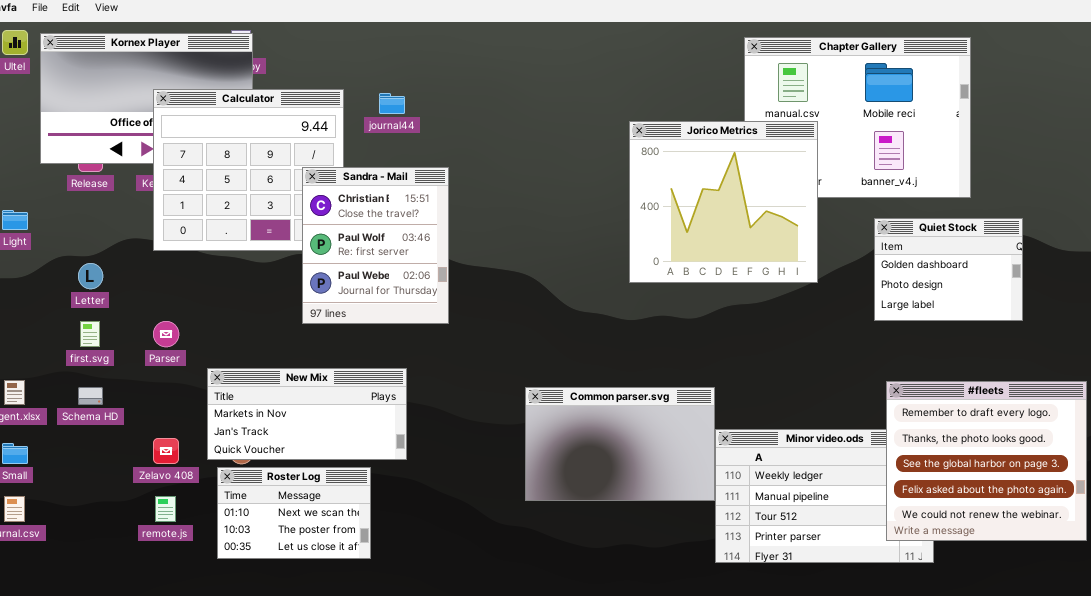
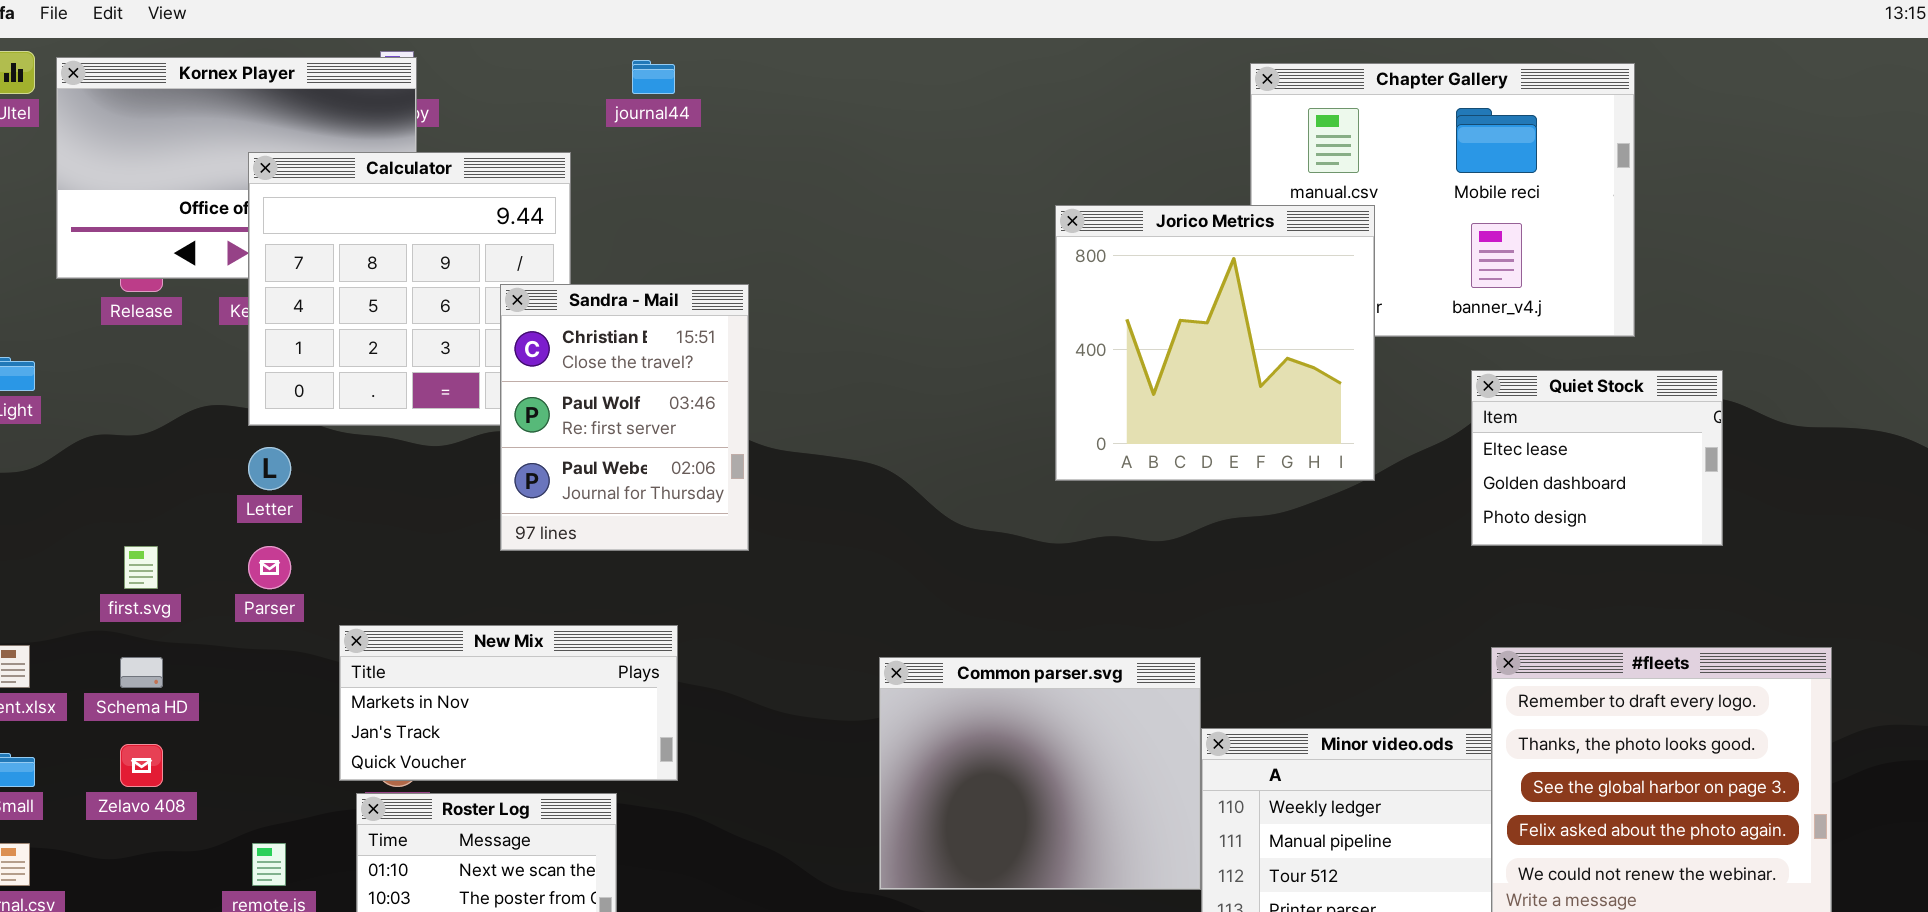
journal44: [379,93,405,114] -> [632,60,675,94], moved
Quiet Stock: [874,218,1023,321] -> [1471,370,1723,546], scrolled up 1 row
Letter: [78,263,103,289] -> [248,447,291,490], moved
Common parser.svg: [525,387,715,501] -> [879,657,1201,890], resized
Zelavo 408: [153,438,179,464] -> [120,744,163,787], moved

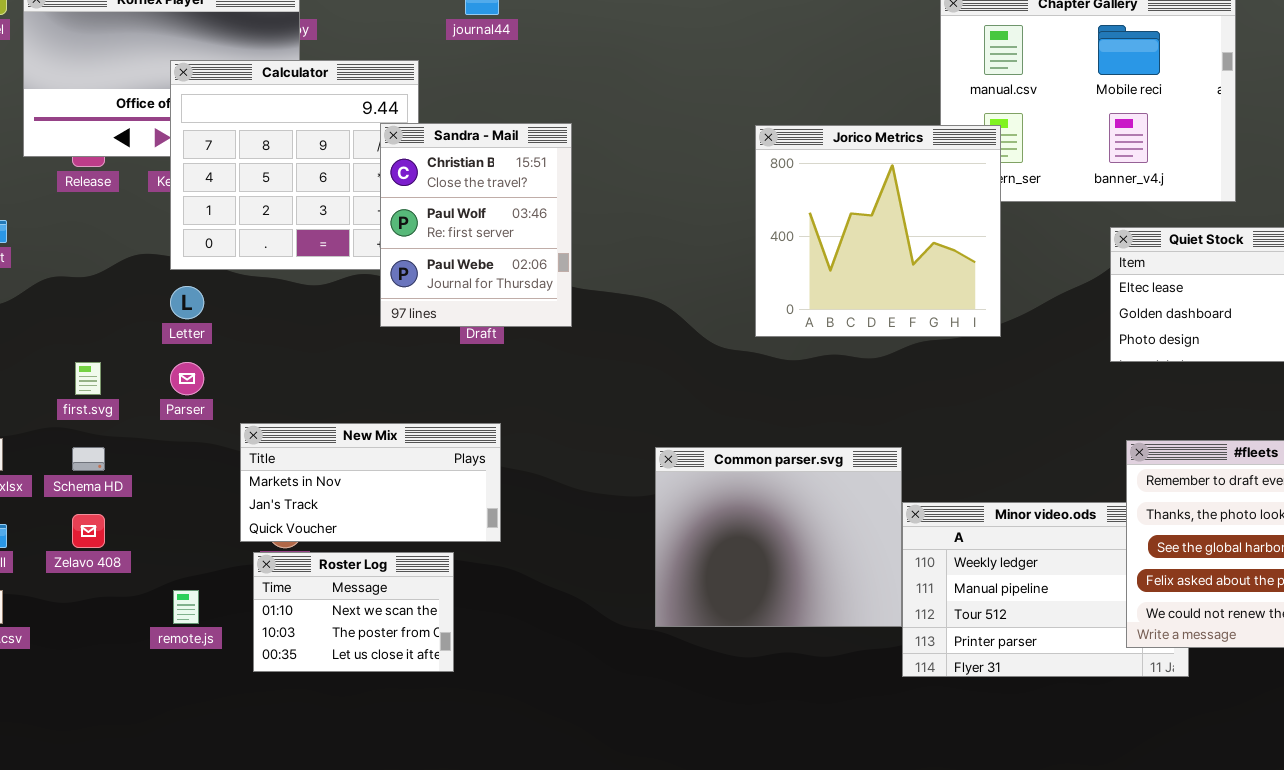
Jorico Metrics: [1055,205,1375,481] -> [755,125,1001,337], moved
Sandra - Mail: [500,284,749,551] -> [380,123,572,327], moved

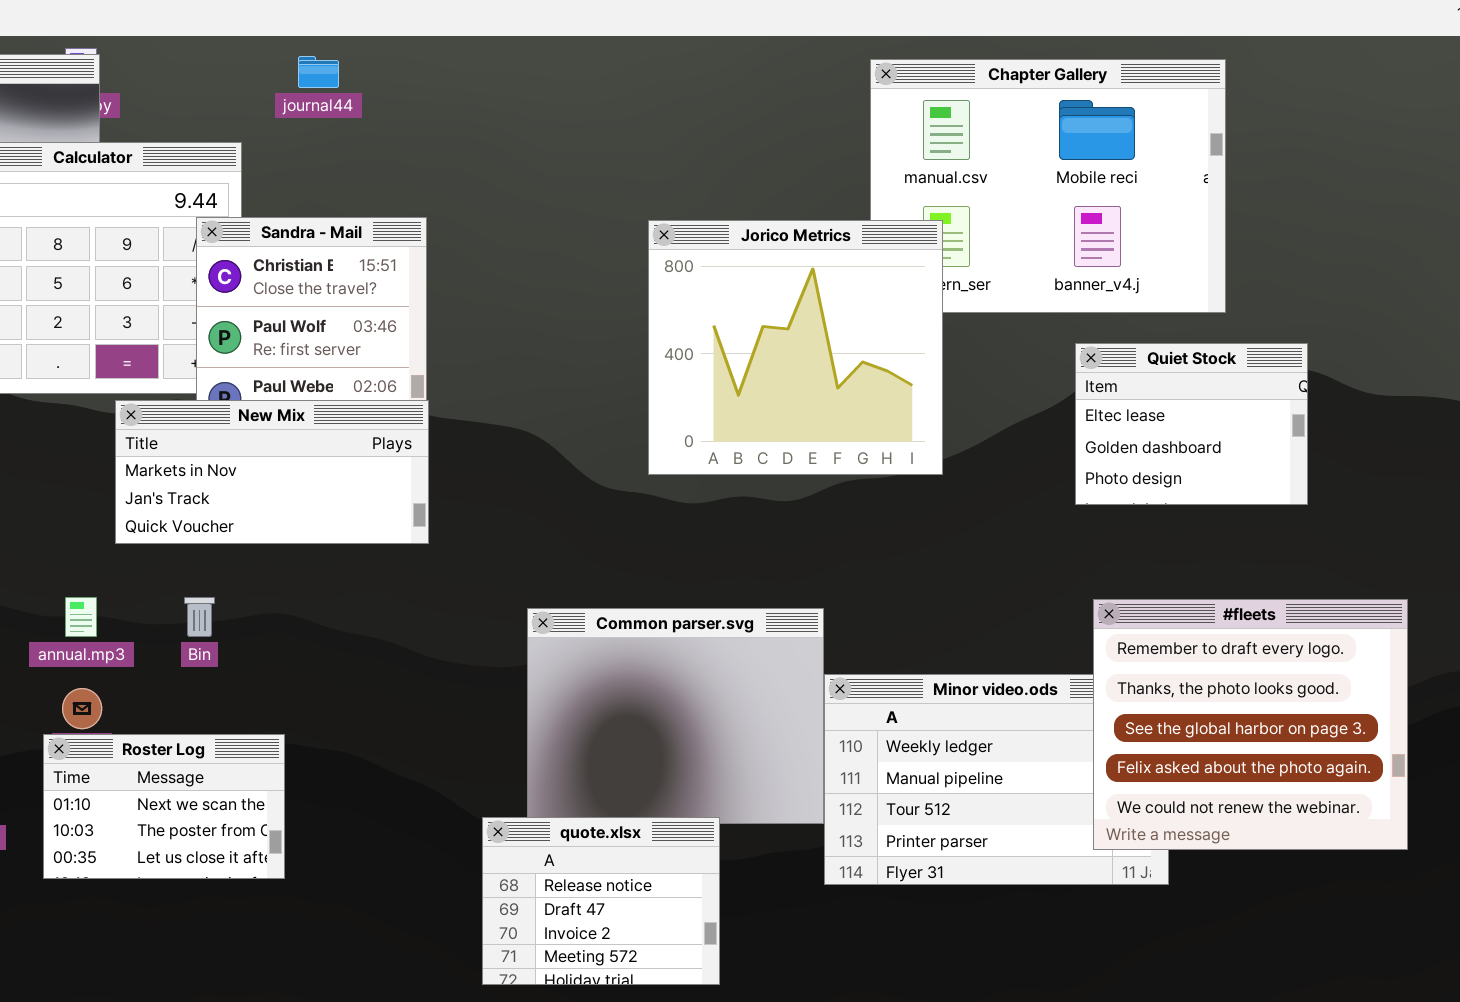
New Mix: [240,423,501,542] -> [115,400,429,544], moved
quote.xlsx: none -> [482,817,720,985], opened

